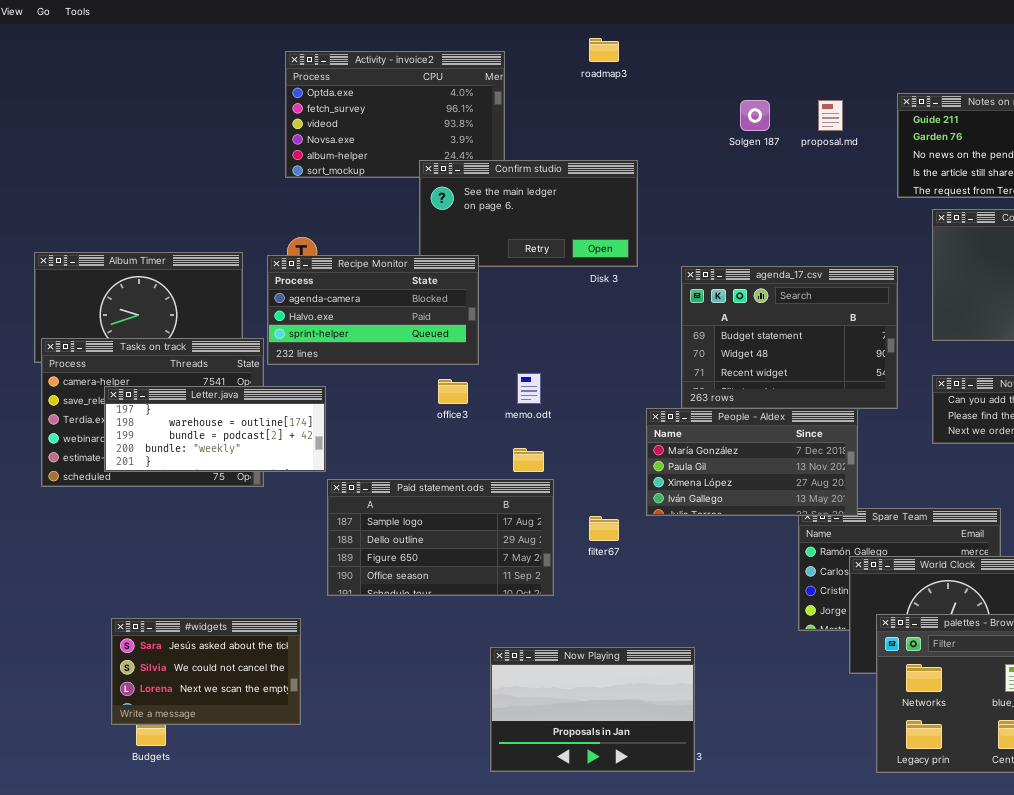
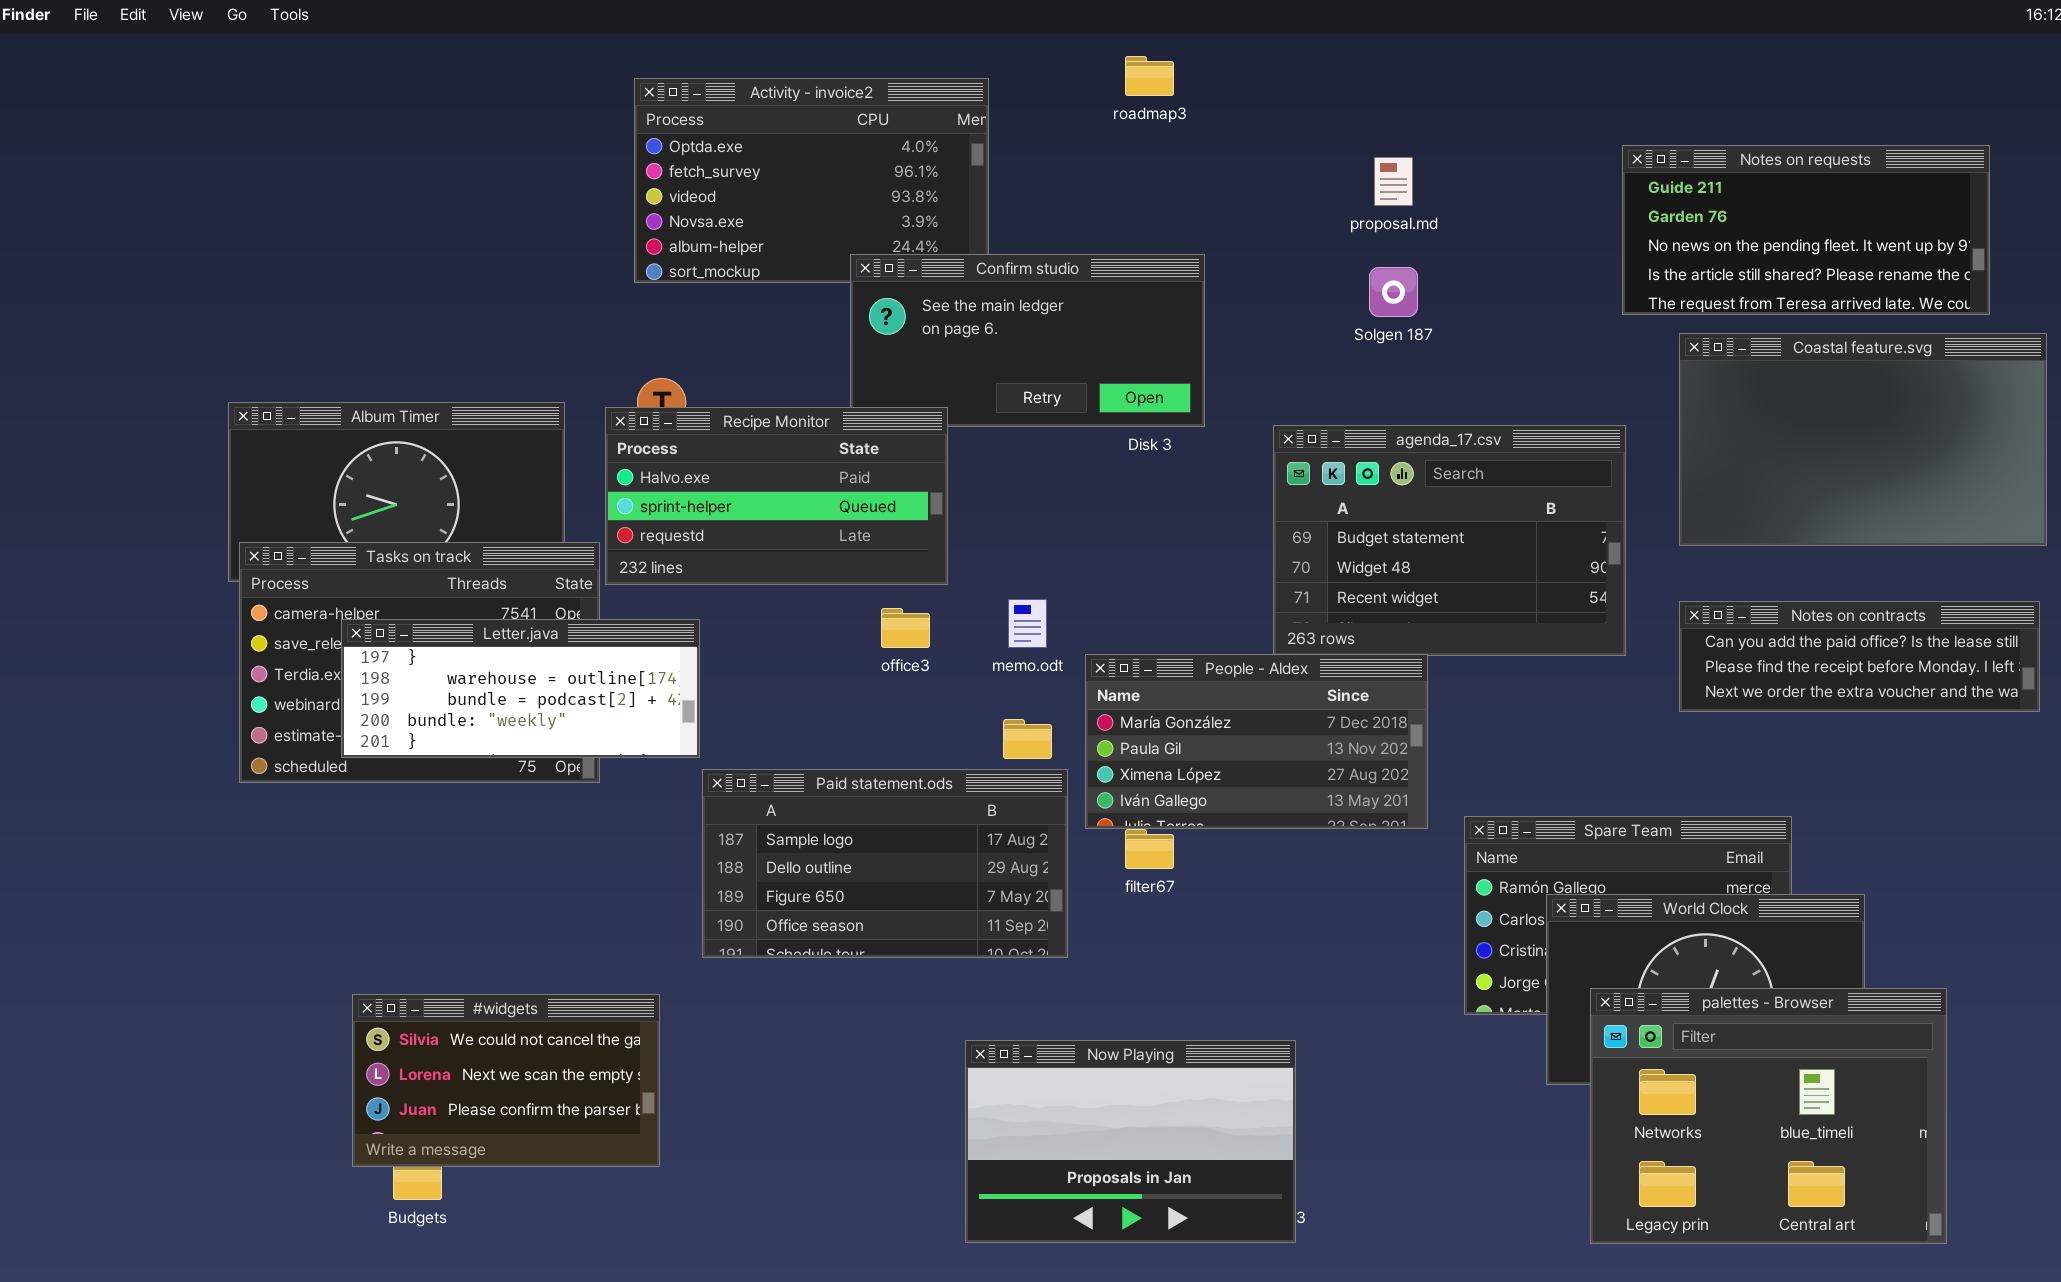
Solgen 187: [740,100,770,131] -> [1369,267,1418,317], moved
proposal.md: [818,100,843,131] -> [1374,157,1413,206], moved
Recipe Monitor: [267,255,479,365] -> [605,407,948,585], scrolled down 1 row
People - Aldex: [646,408,858,516] -> [1085,654,1428,829], moved
#widgets: [111,618,301,725] -> [352,994,660,1167], scrolled down 1 row

